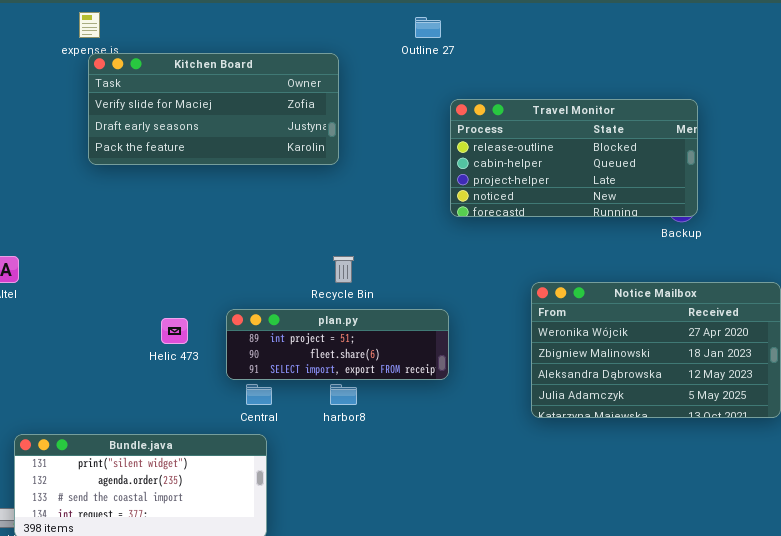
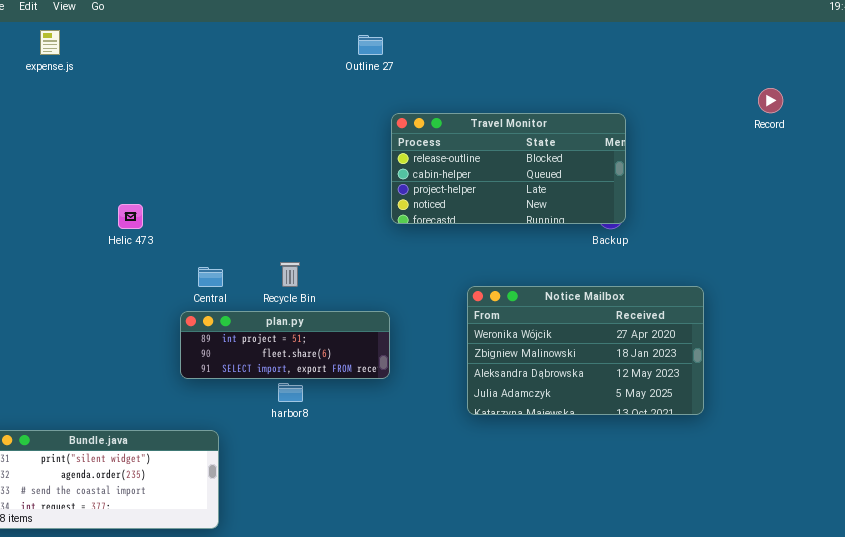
Kitchen Board: [88,53,339,165] -> none, closed
Helic 473: [161,318,188,344] -> [118,204,143,229], moved
Central: [246,384,272,405] -> [198,267,223,287], moved

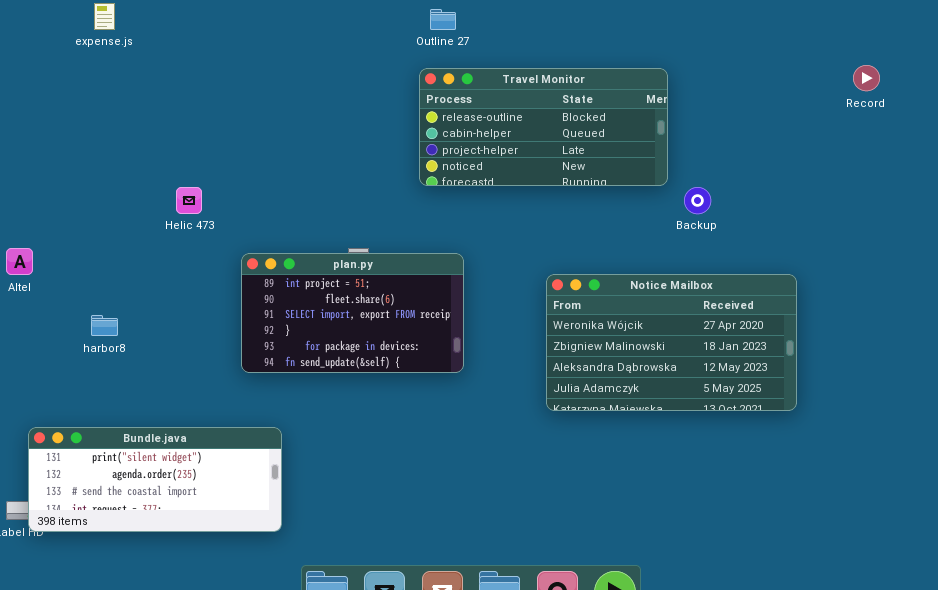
Travel Monitor: [391,113,626,224] -> [419,68,668,186], moved
plan.py: [180,311,390,379] -> [241,253,464,373], resized
harbor8: [278,383,303,402] -> [91,315,118,336], moved

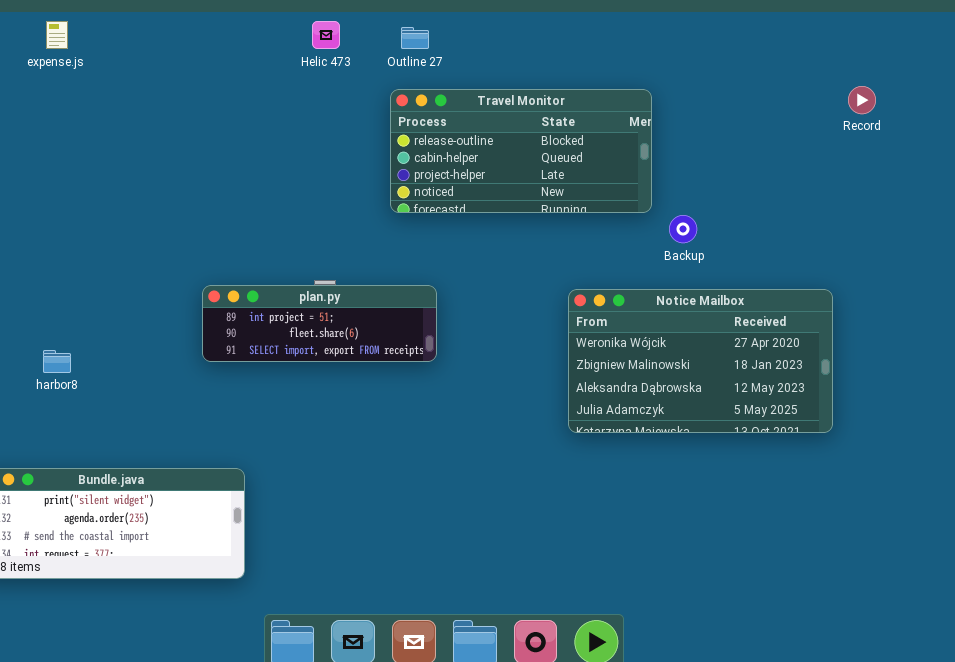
Helic 473: [176,187,202,214] -> [312,21,340,49], moved
plan.py: [241,253,464,373] -> [202,285,437,362], resized
Notice Mailbox: [546,274,797,411] -> [568,289,833,433], moved

